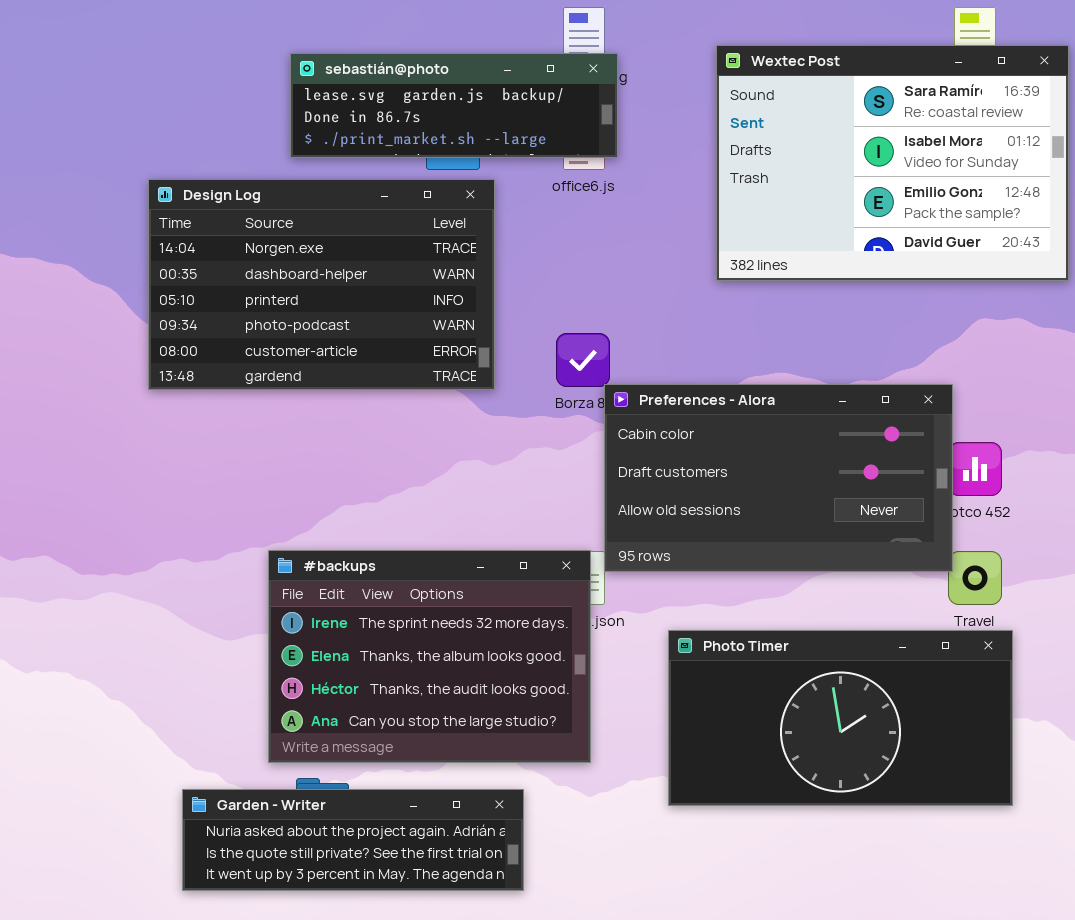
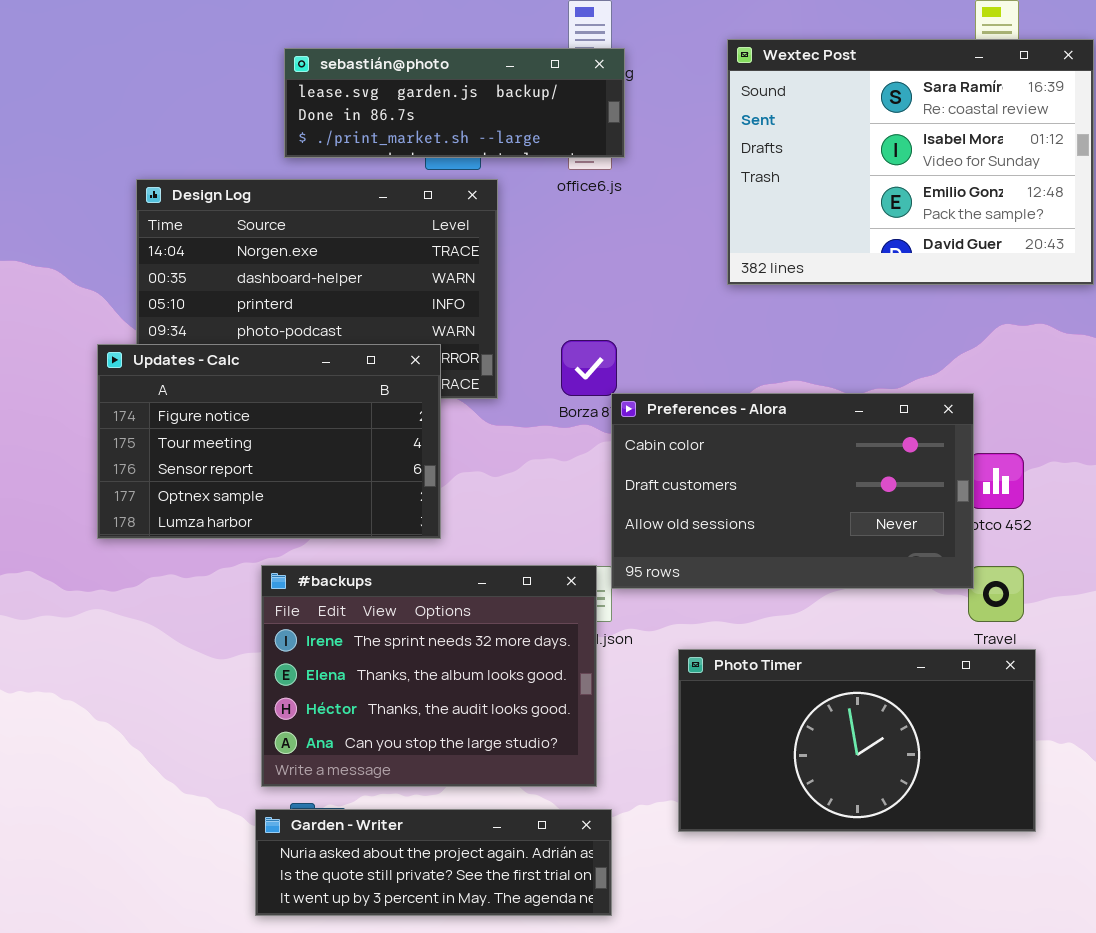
Updates - Calc: none -> [97,344,441,539], opened
Garden - Writer: [182,789,524,891] -> [255,809,612,916], moved

